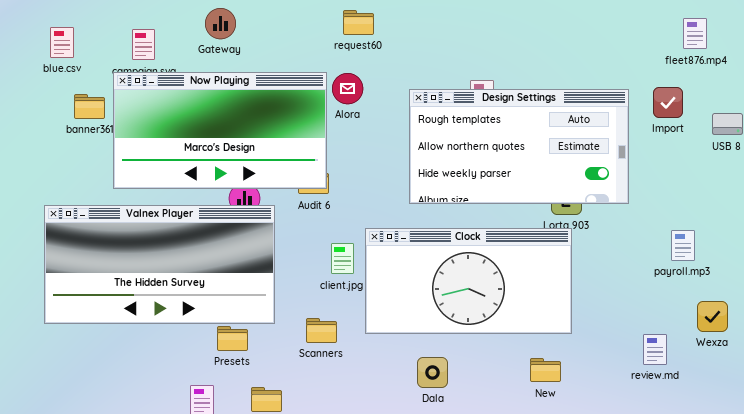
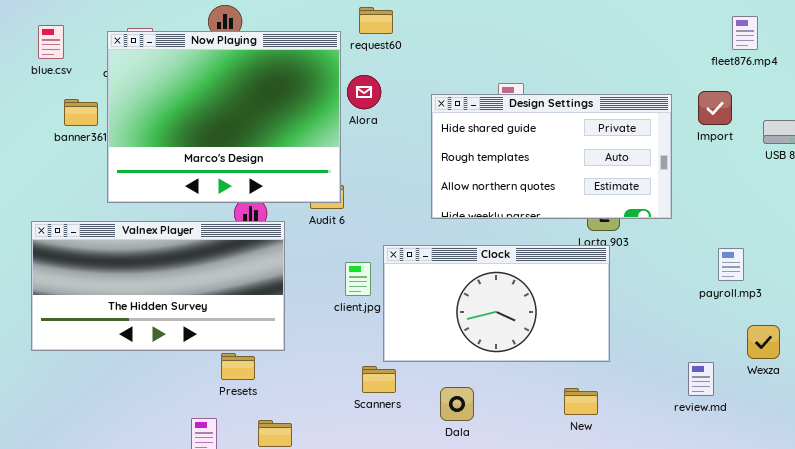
Now Playing: [113,72,327,189] -> [107,31,341,203], resized
Design Settings: [409,89,629,204] -> [431,94,672,219], scrolled up 1 row
Scanners: [306,318,337,343] -> [362,366,396,393], moved

